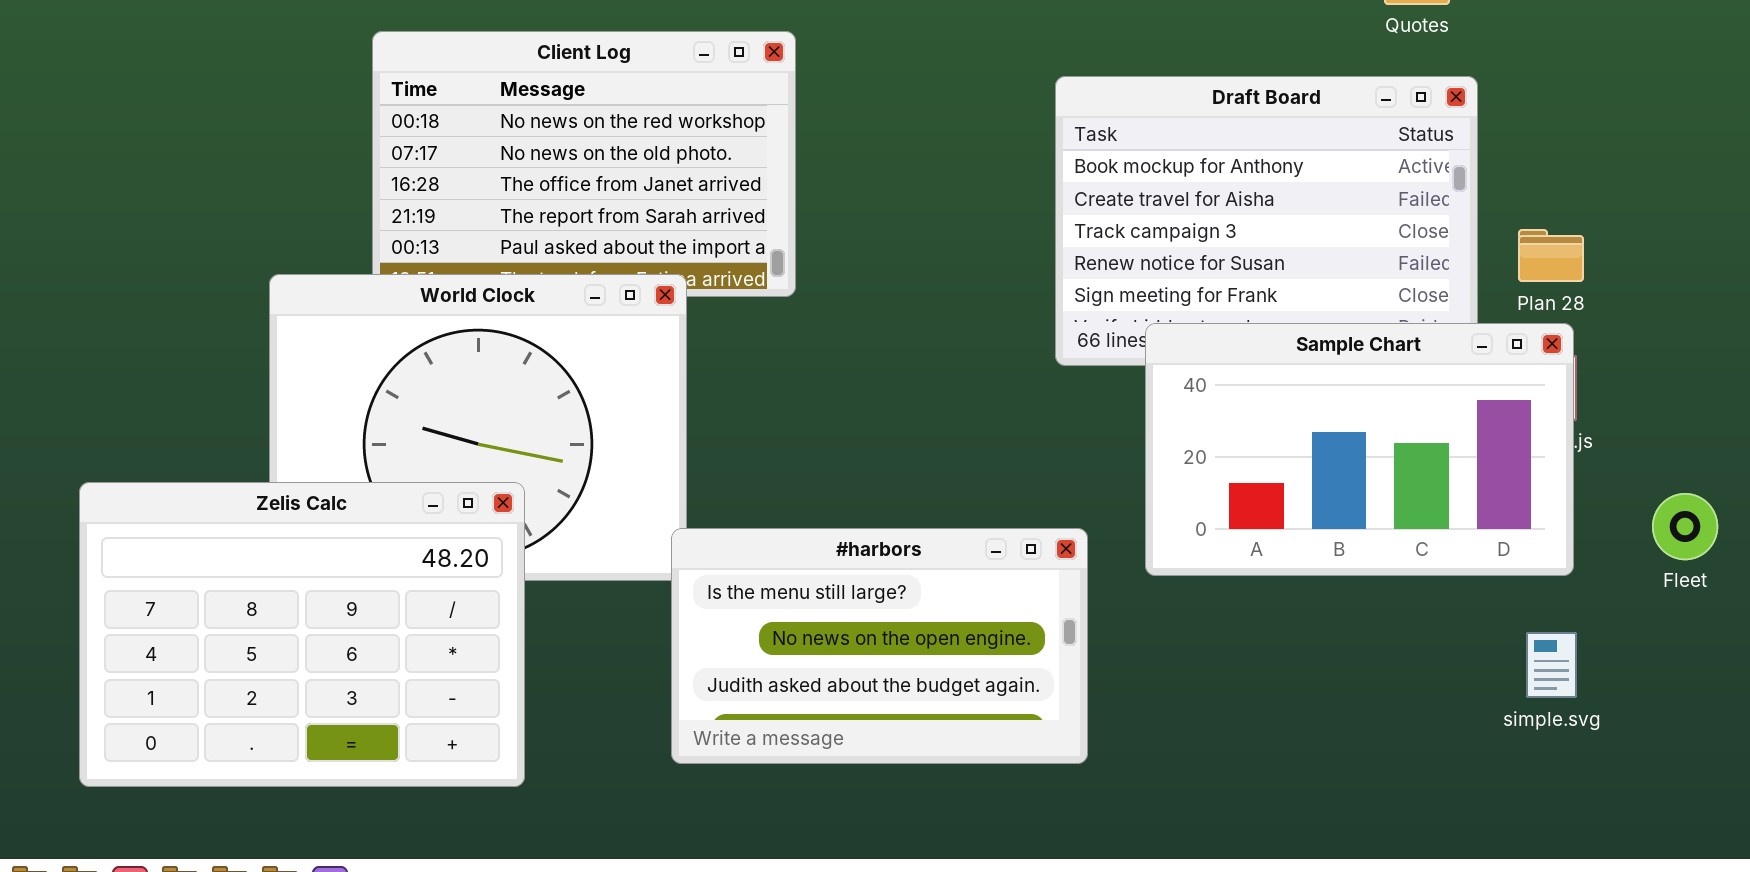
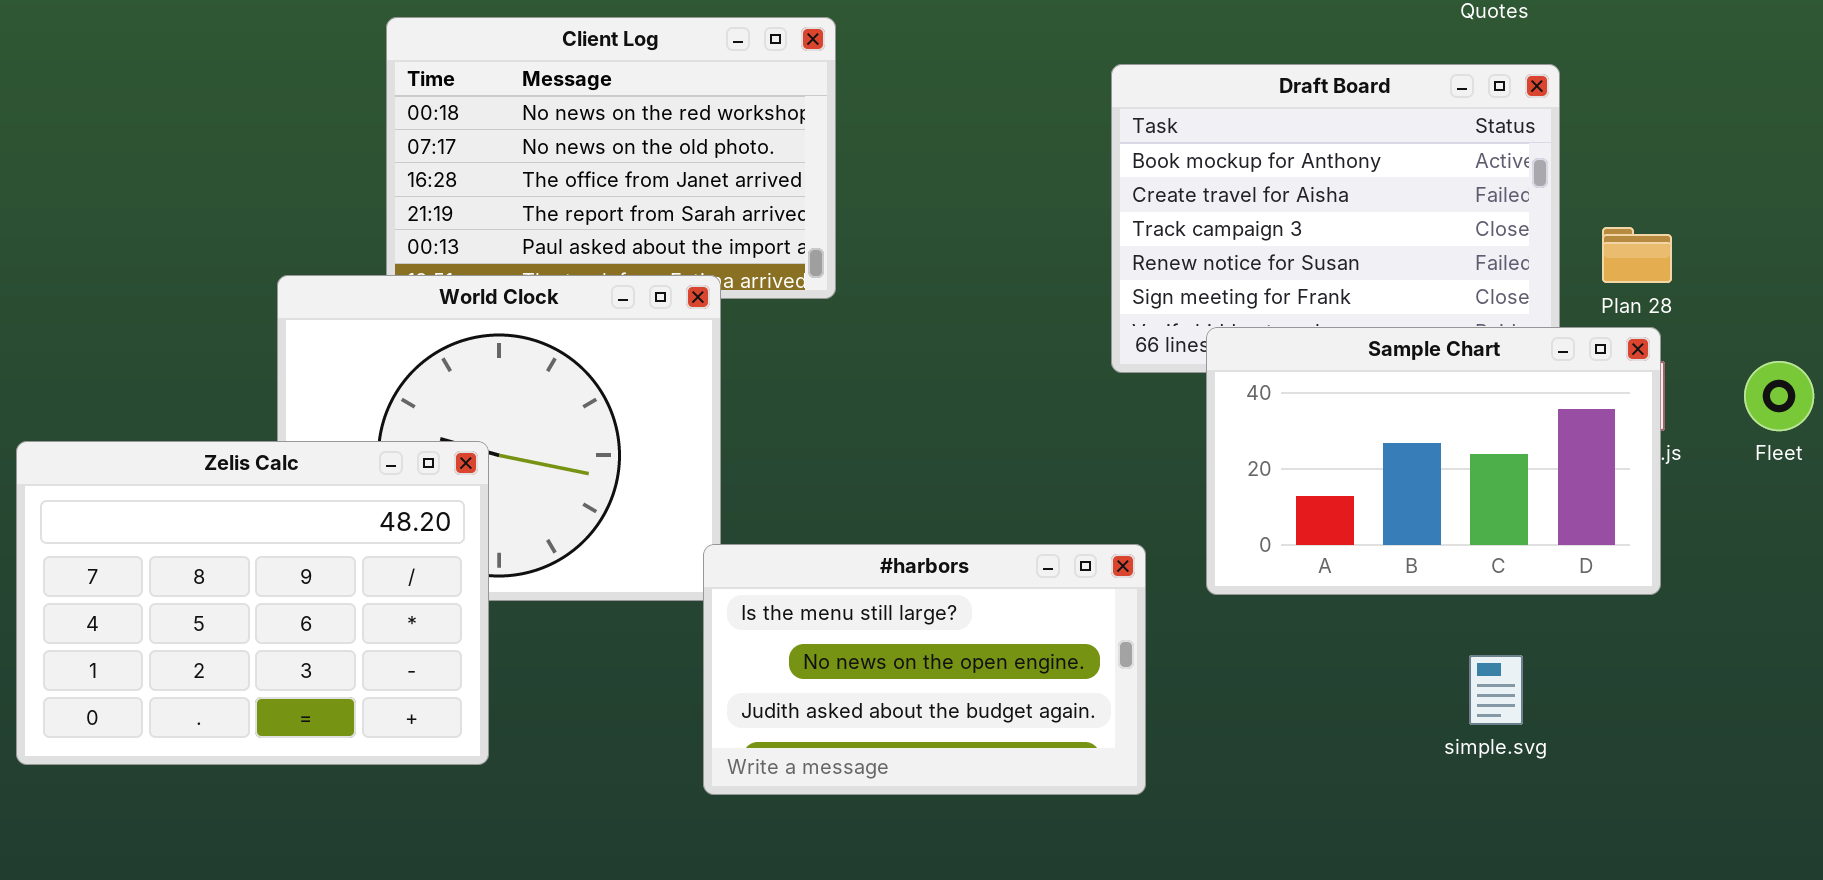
Zelis Calc: [79,482,525,787] -> [16,441,489,765], moved
Fleet: [1652,493,1718,560] -> [1744,361,1814,431], moved
simple.svg: [1526,632,1577,698] -> [1469,655,1523,725], moved

